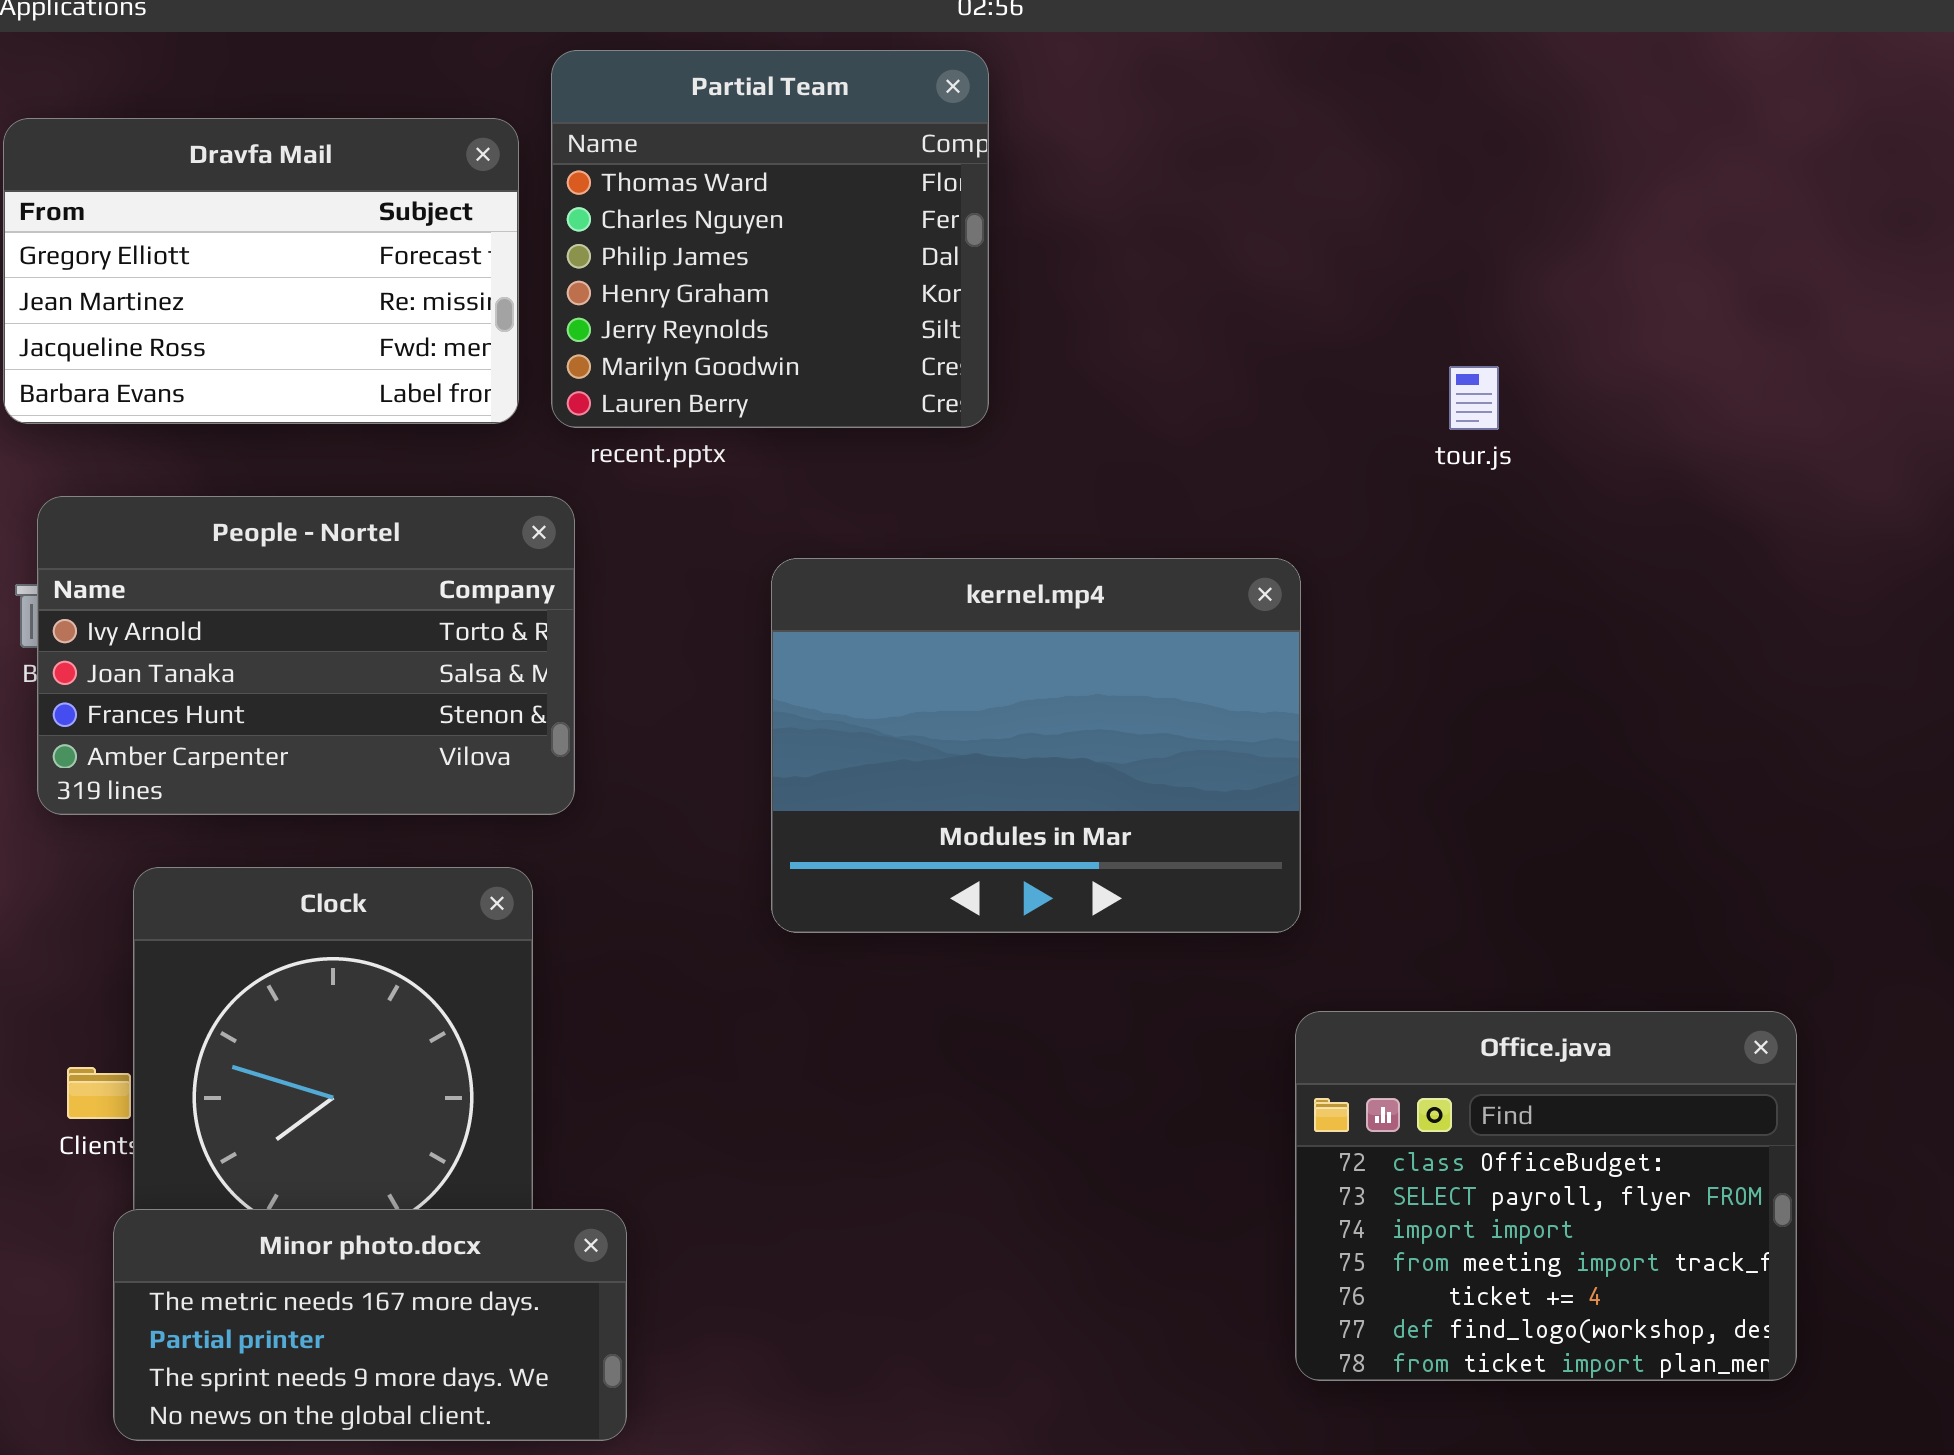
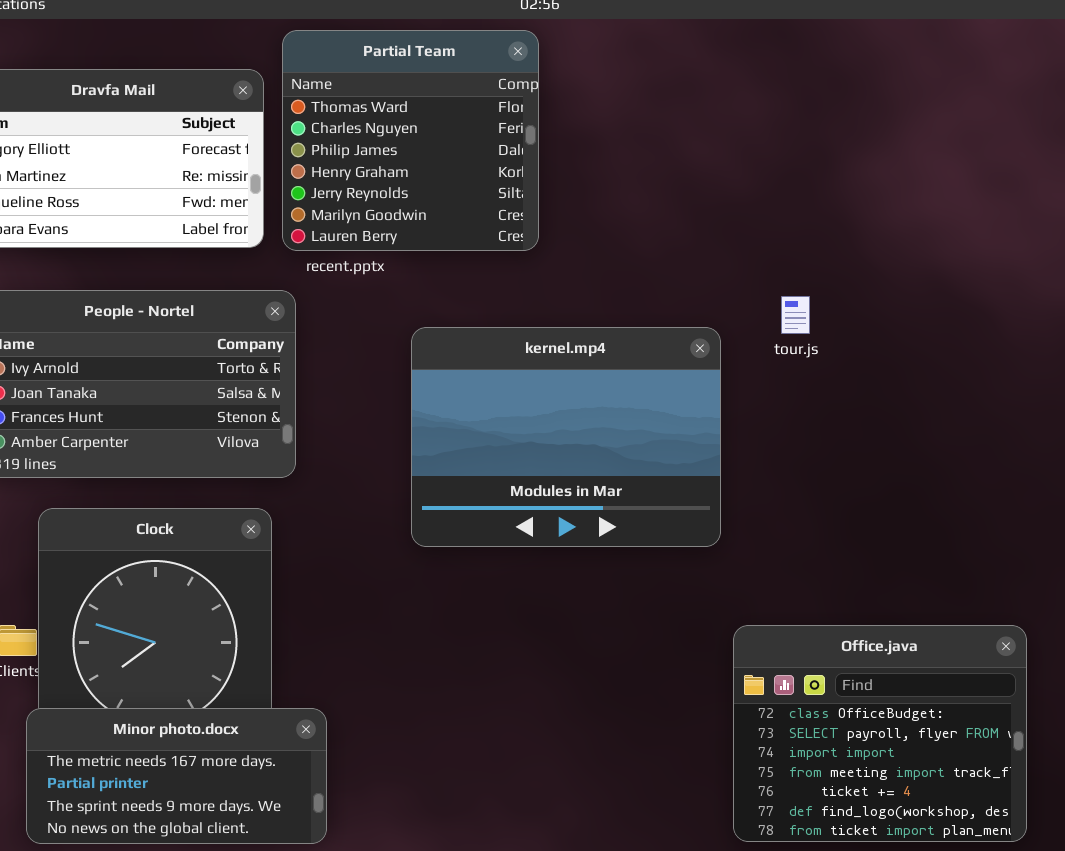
tour.js: [1449,366,1499,430] -> [781,296,810,334], moved
Office.java: [1295,1011,1797,1381] -> [733,625,1027,842], moved

